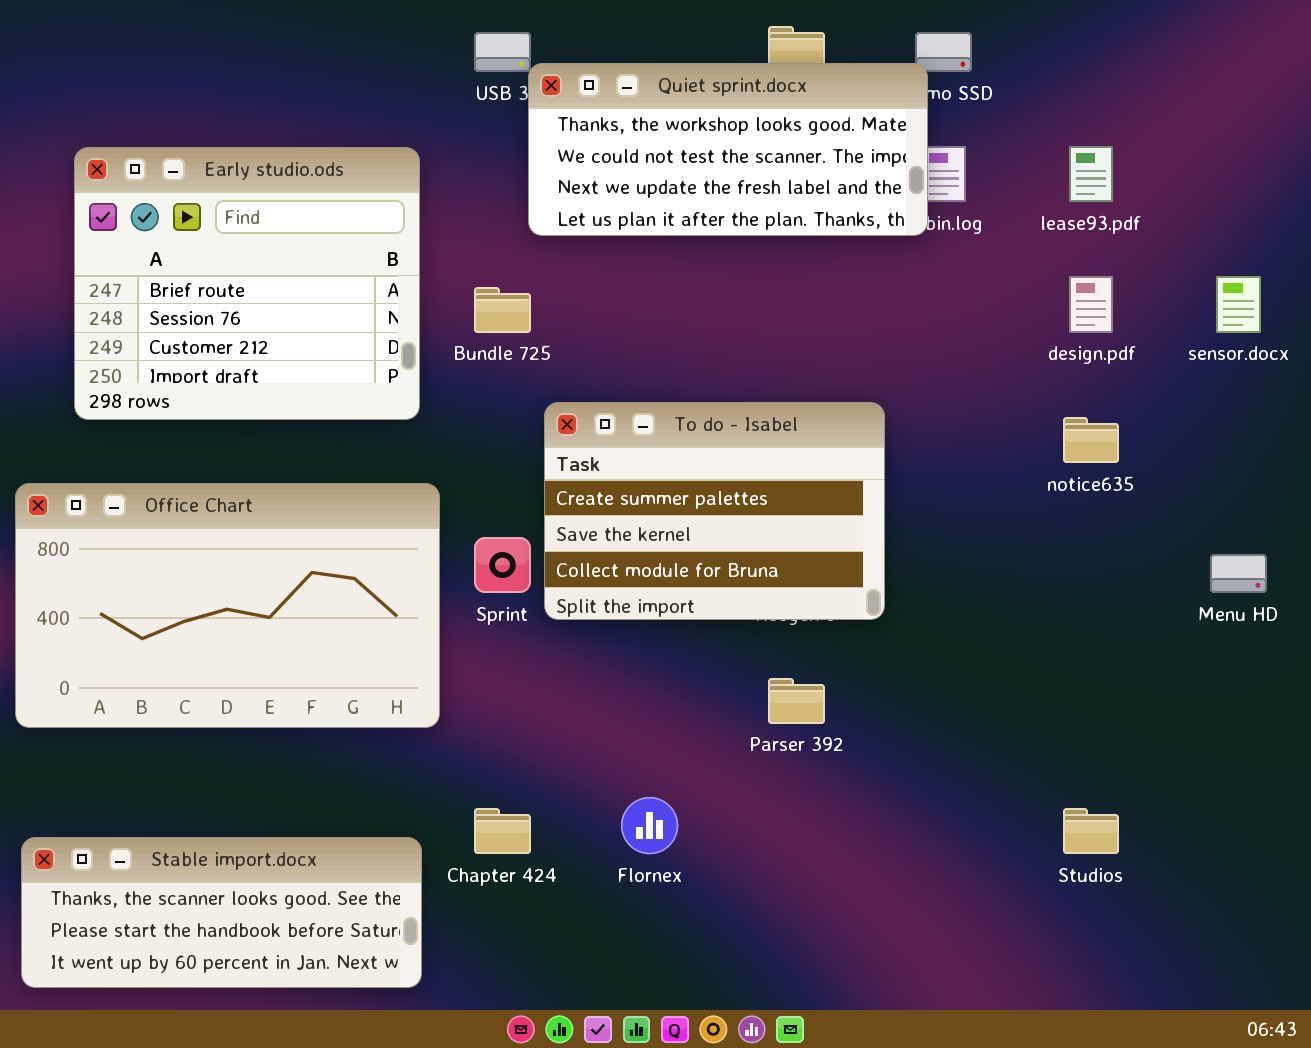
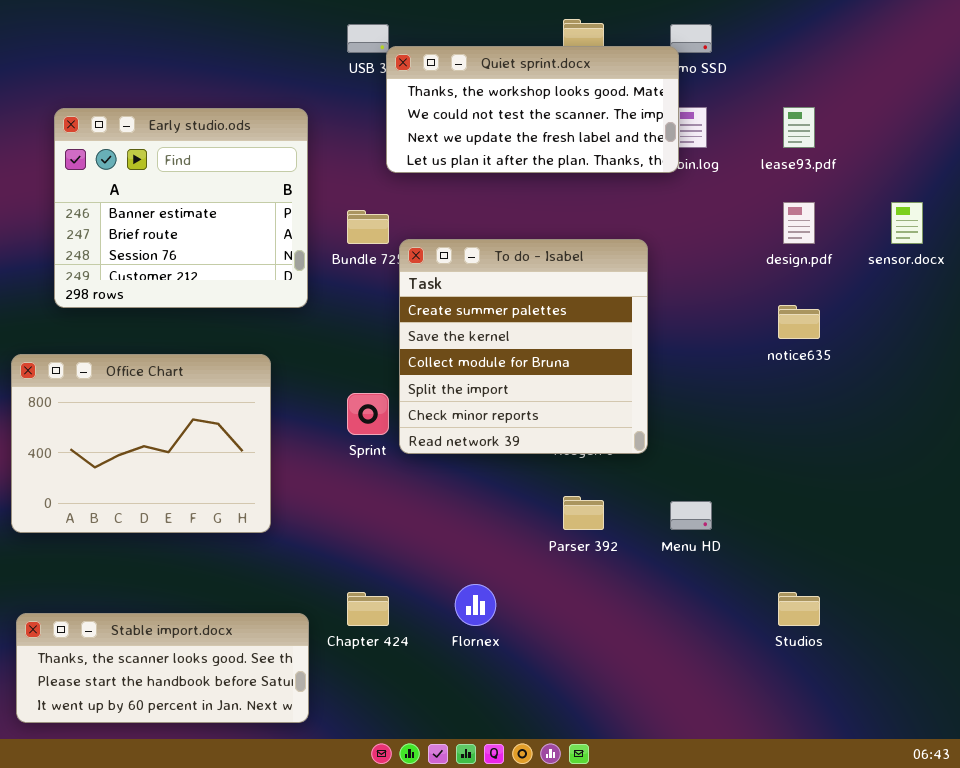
Early studio.ods: [74,147,420,420] -> [54,108,308,308], scrolled up 1 row
To do - Isabel: [544,402,885,620] -> [399,239,648,454], resized
Office Chart: [15,483,440,728] -> [11,354,271,533], resized
Menu HD: [1210,554,1267,593] -> [670,501,712,530], moved

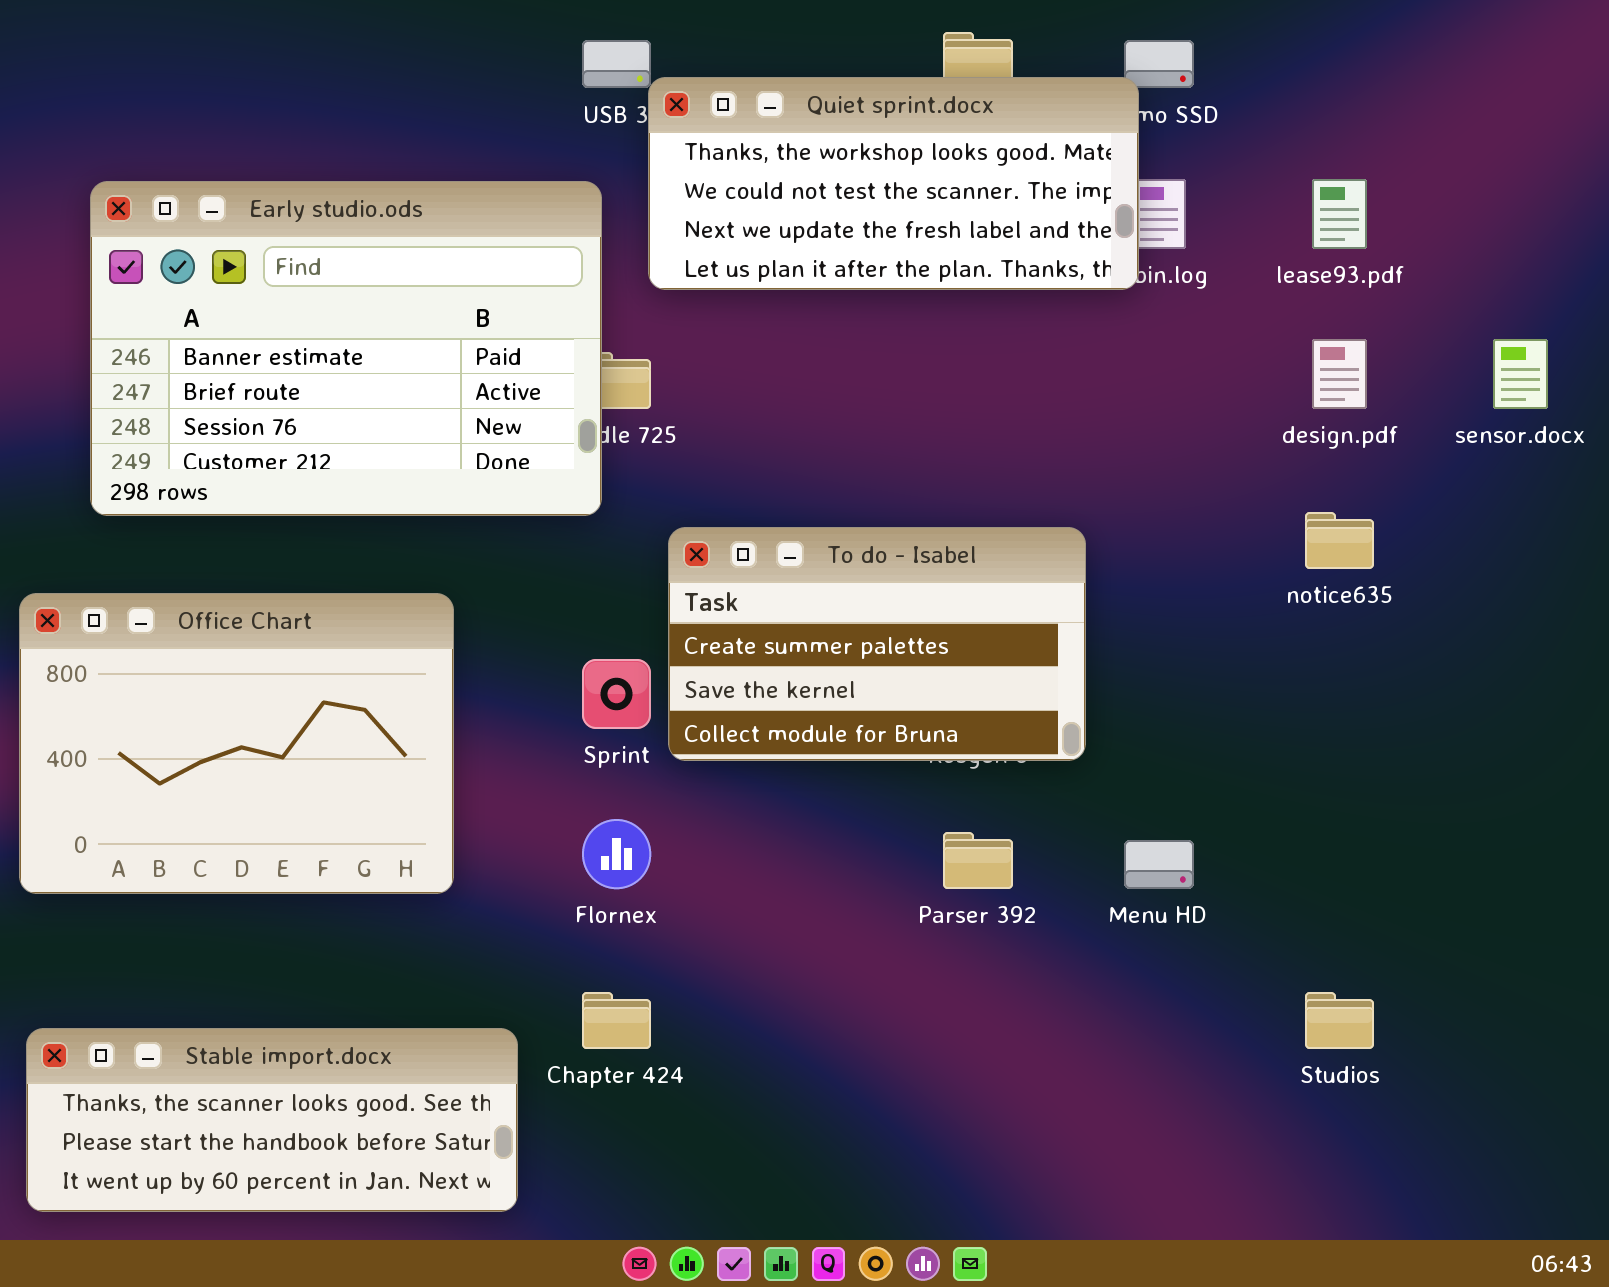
Early studio.ods: [54,108,308,308] -> [90,181,602,516], resized
To do - Isabel: [399,239,648,454] -> [668,527,1086,761], resized
Flornex: [455,584,496,626] -> [582,819,651,889], moved

